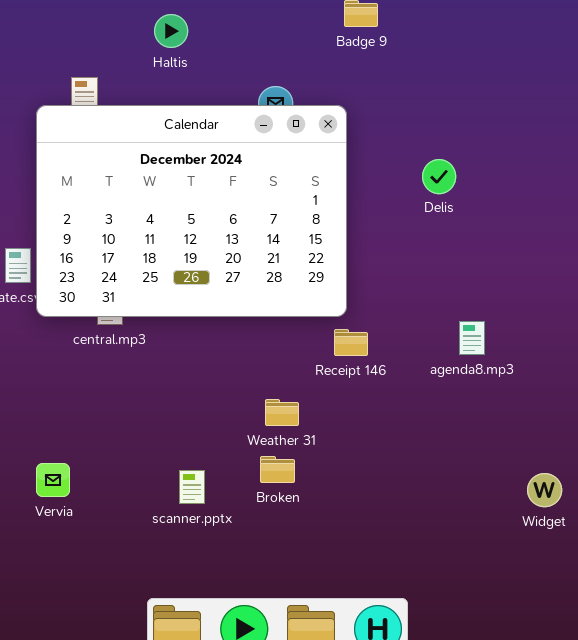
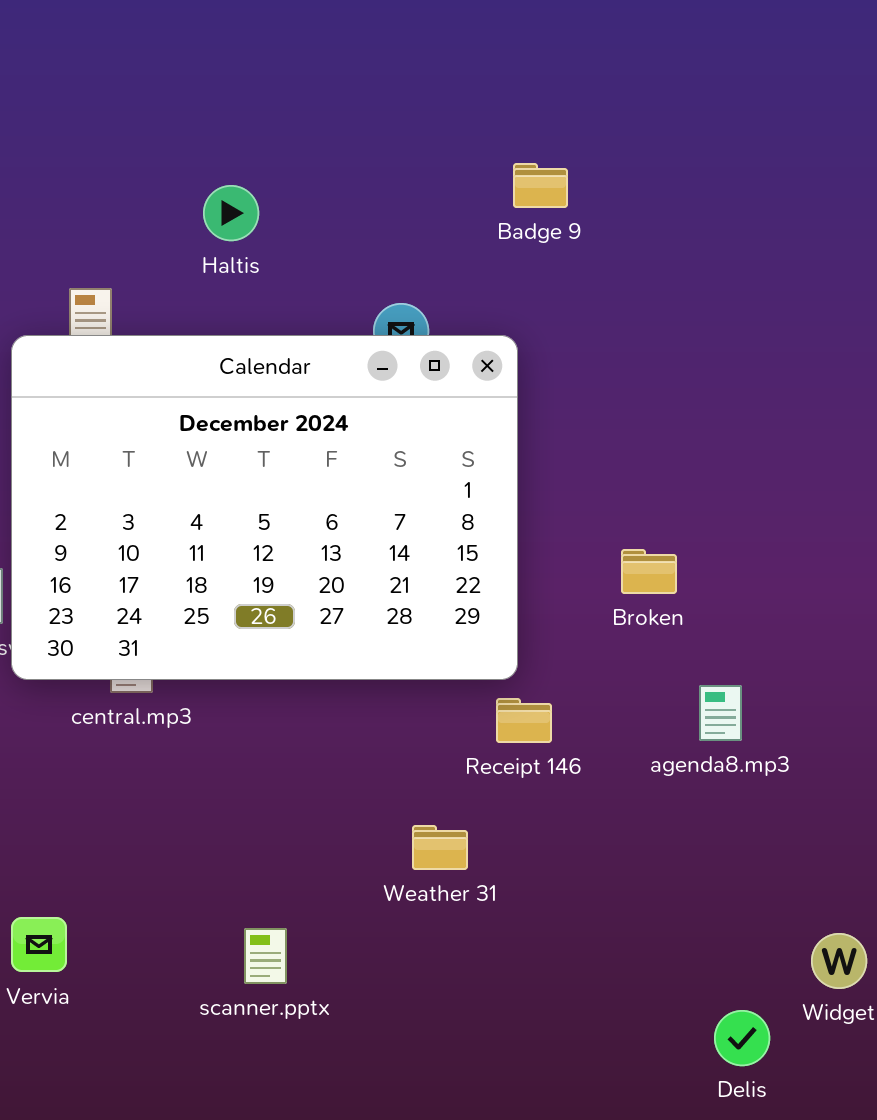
Delis: [422,159,456,194] -> [714,1010,770,1066], moved
Weather 31: [265,399,299,426] -> [412,825,468,870], moved
Broken: [260,456,295,483] -> [621,549,677,594], moved

